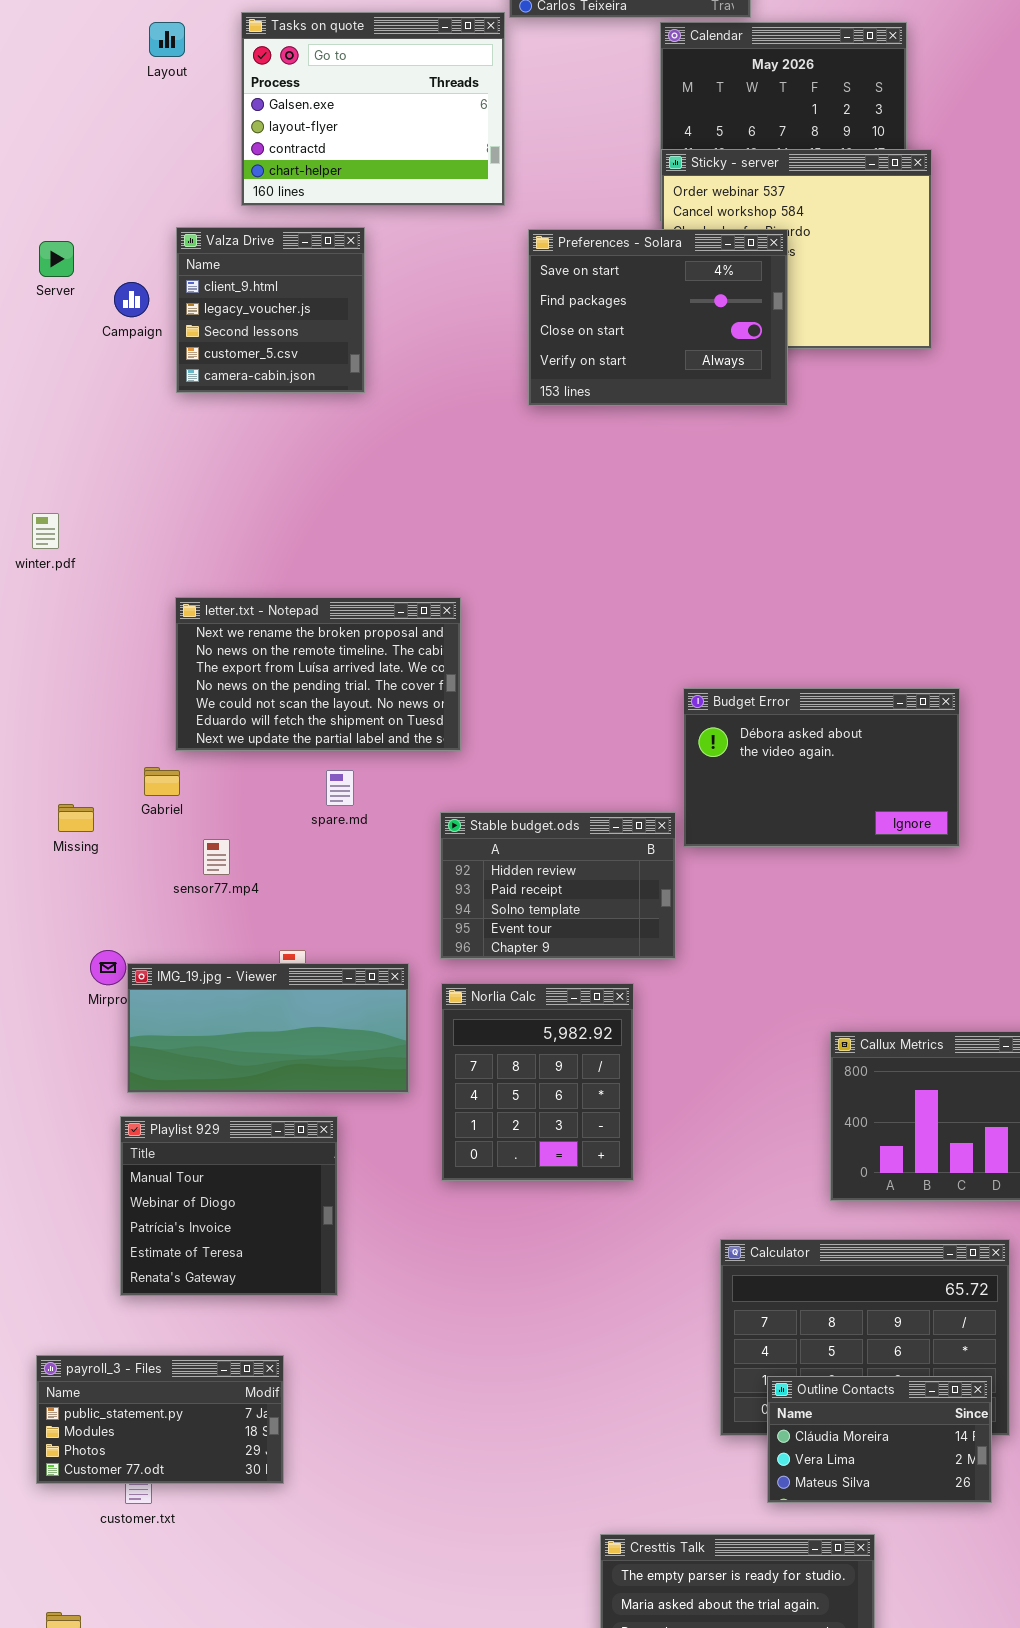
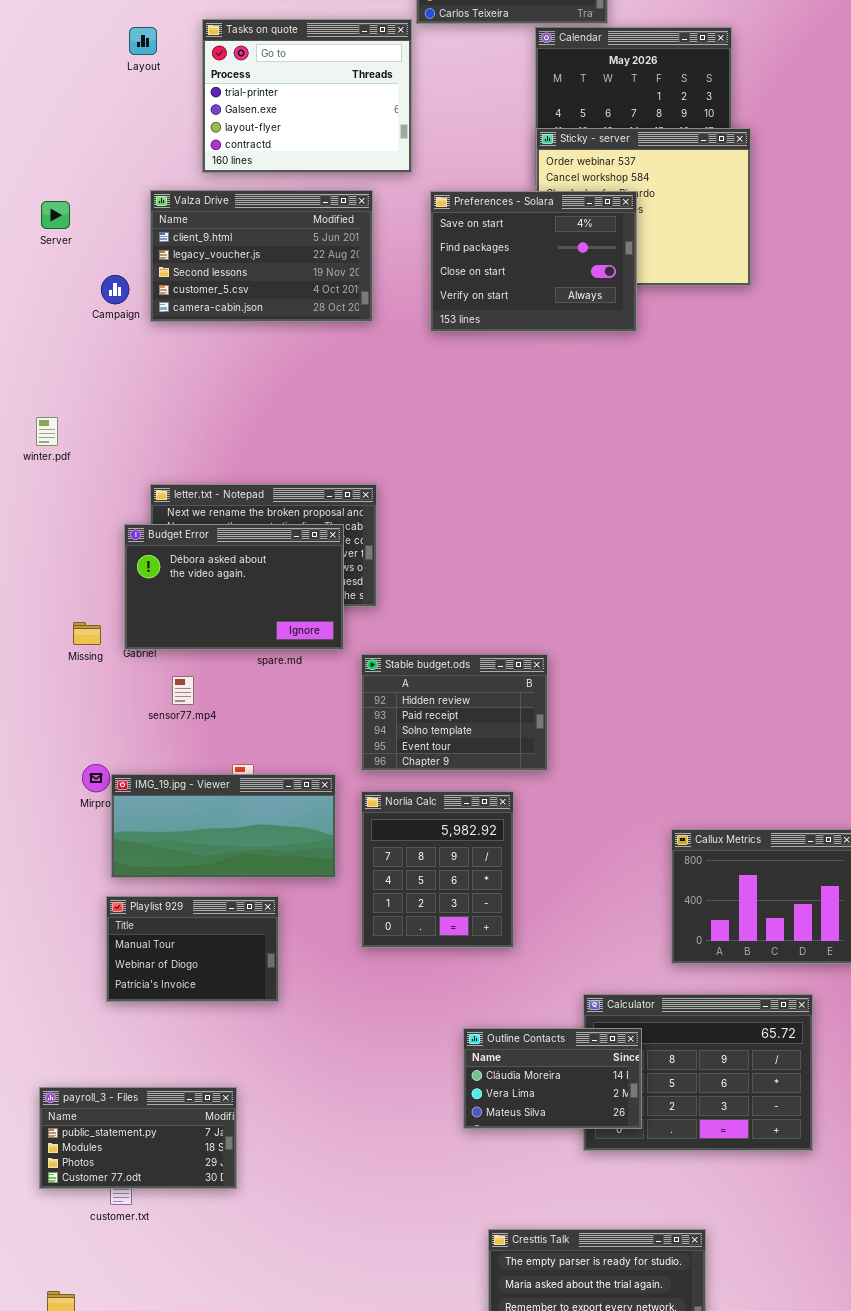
Tasks on quote: [241,12,505,206] -> [202,19,412,173], scrolled up 1 row
Valza Drive: [176,227,365,393] -> [150,190,373,322], resized
Campaign: [114,282,149,317] -> [101,275,129,304], moved
Budget Error: [683,688,960,847] -> [124,524,344,650], moved
Missing: [58,804,94,832] -> [73,622,101,645], moved
Playlist 929: [120,1116,338,1296] -> [106,896,279,1002], resized
Outline Contacts: [767,1376,992,1503] -> [463,1028,642,1129], moved

